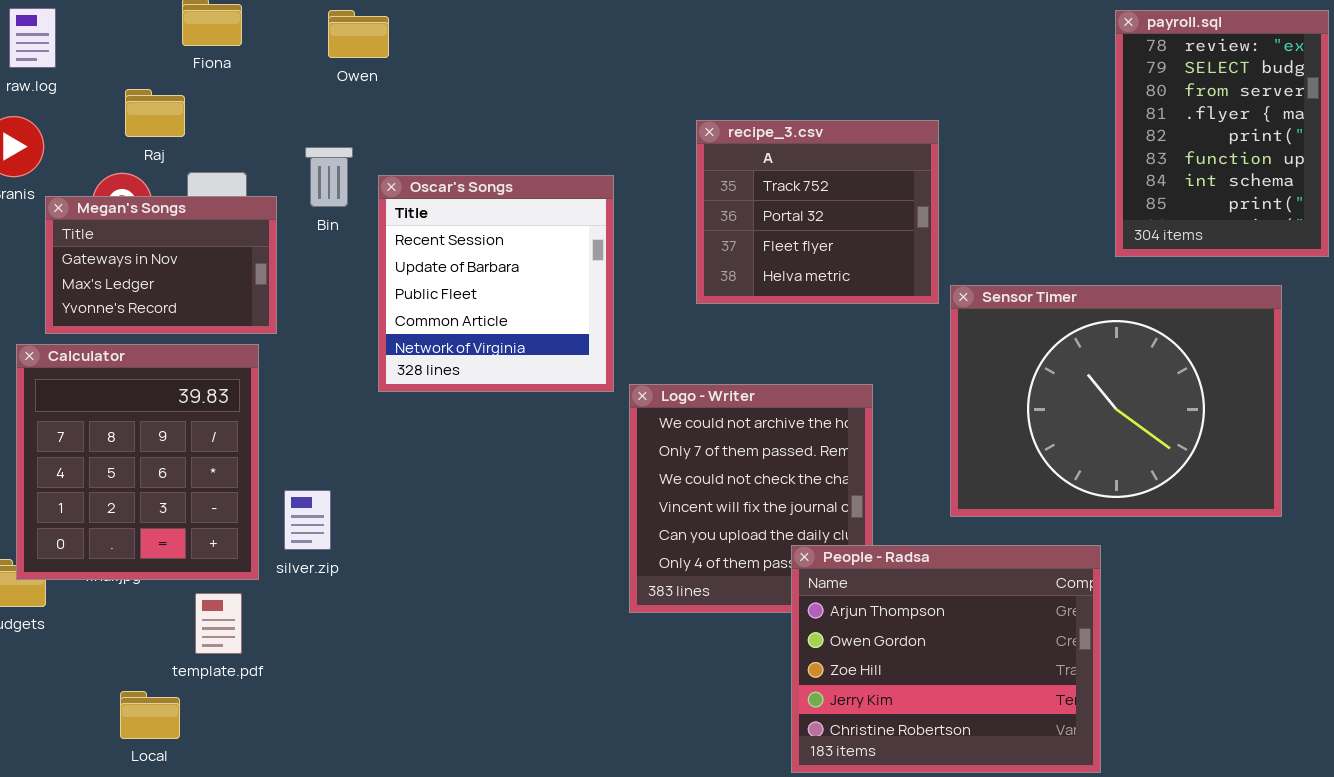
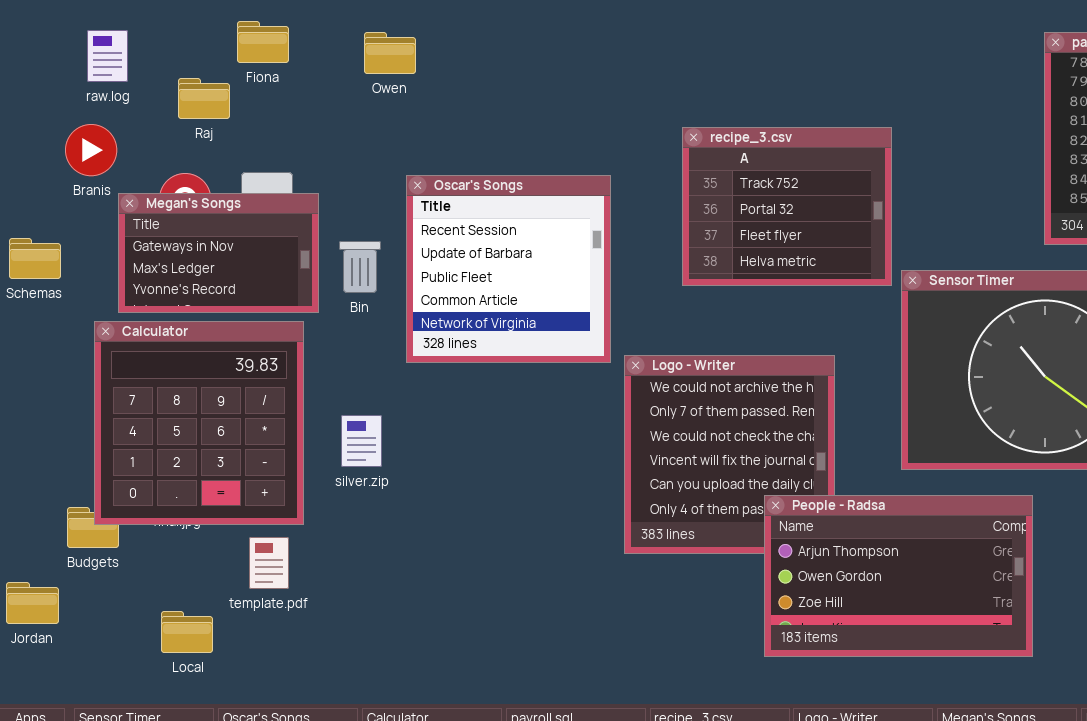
Raj: [125,89,185,137] -> [178,78,230,119], moved
Bin: [305,147,353,207] -> [339,241,381,293], moved
silver.zip: [284,490,331,550] -> [341,415,382,467], moved
People - Radsa: [791,545,1101,773] -> [764,495,1033,657], resized
Local: [120,691,180,739] -> [161,611,213,653], moved

